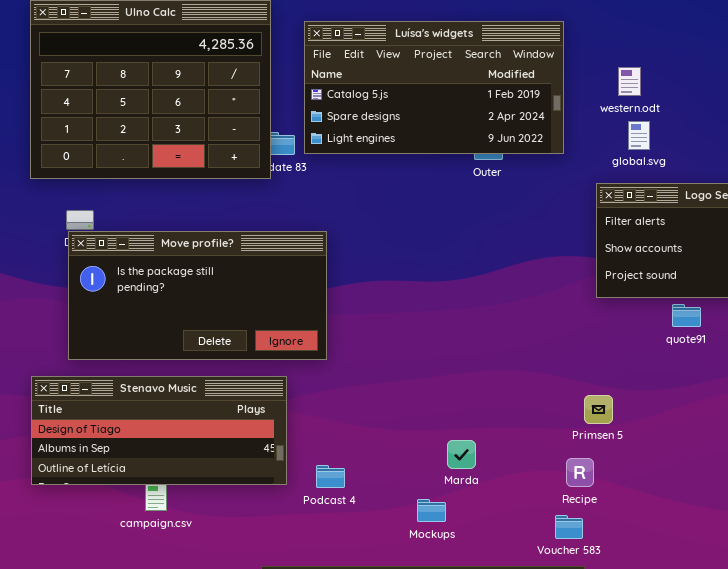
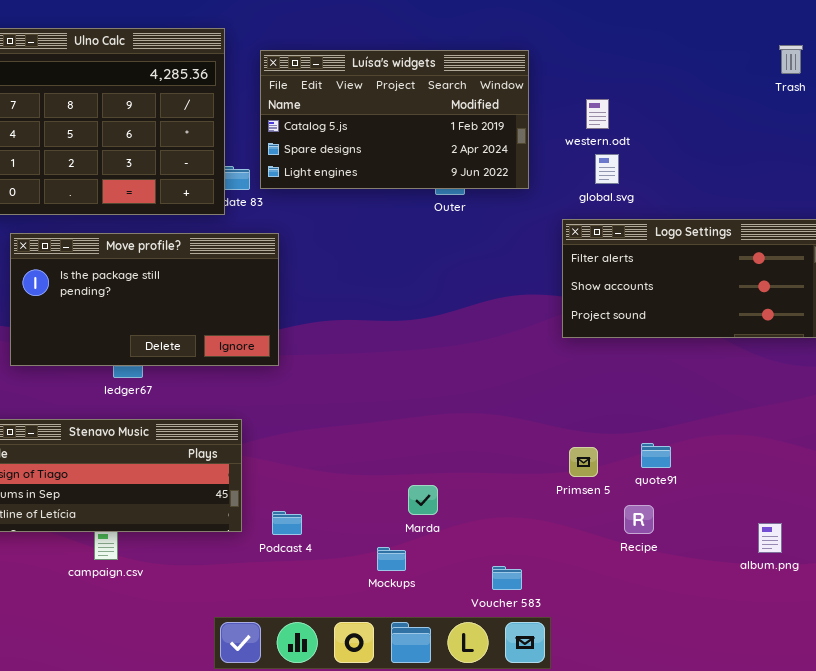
Move profile?: [68,231,327,360] -> [10,233,279,366], moved
quote91: [672,304,701,327] -> [641,443,671,468], moved
Primsen 5: [584,395,613,424] -> [569,447,598,477], moved
Recipe: [566,458,594,487] -> [624,505,654,534], moved
Voucher 583: [555,515,583,539] -> [492,566,522,590], moved

